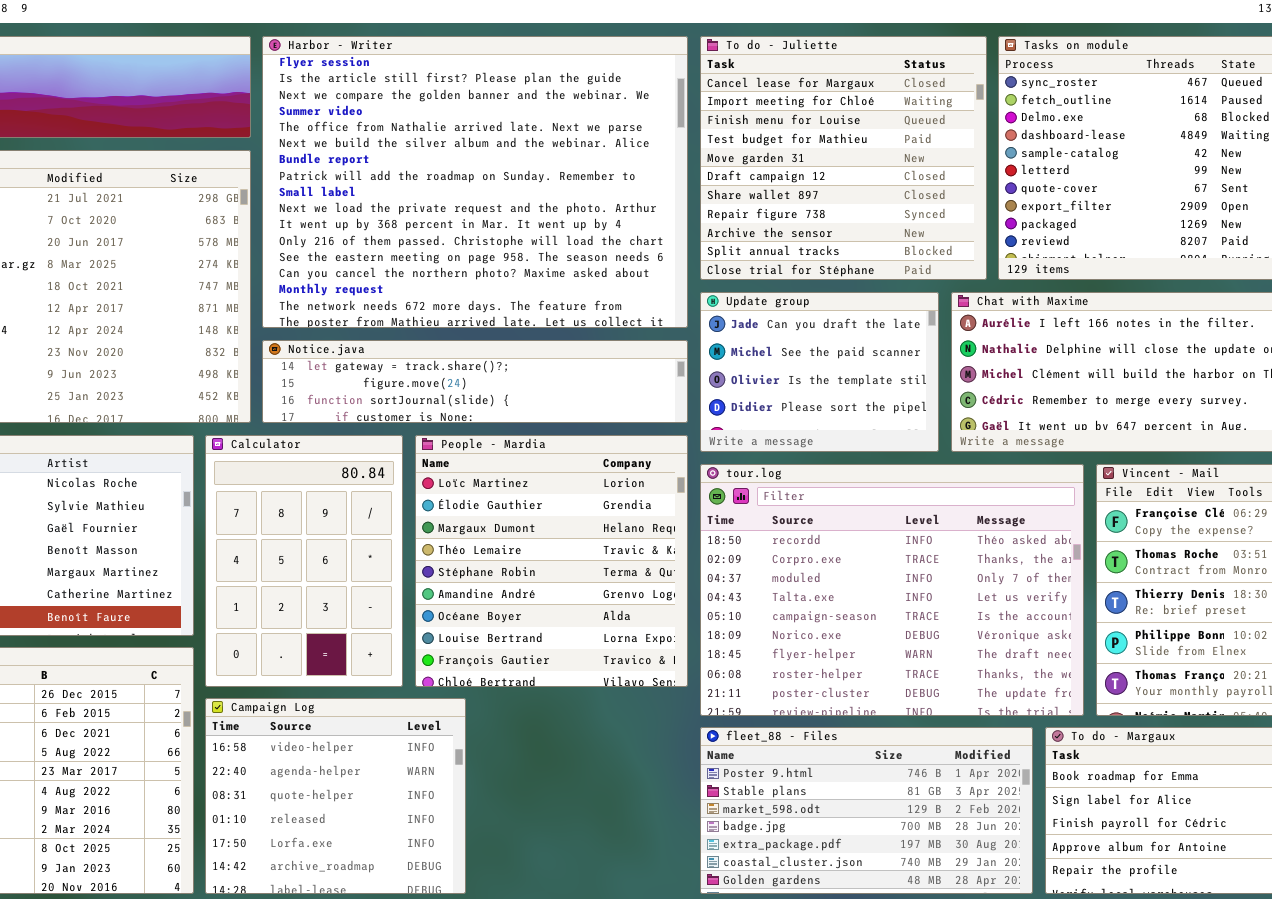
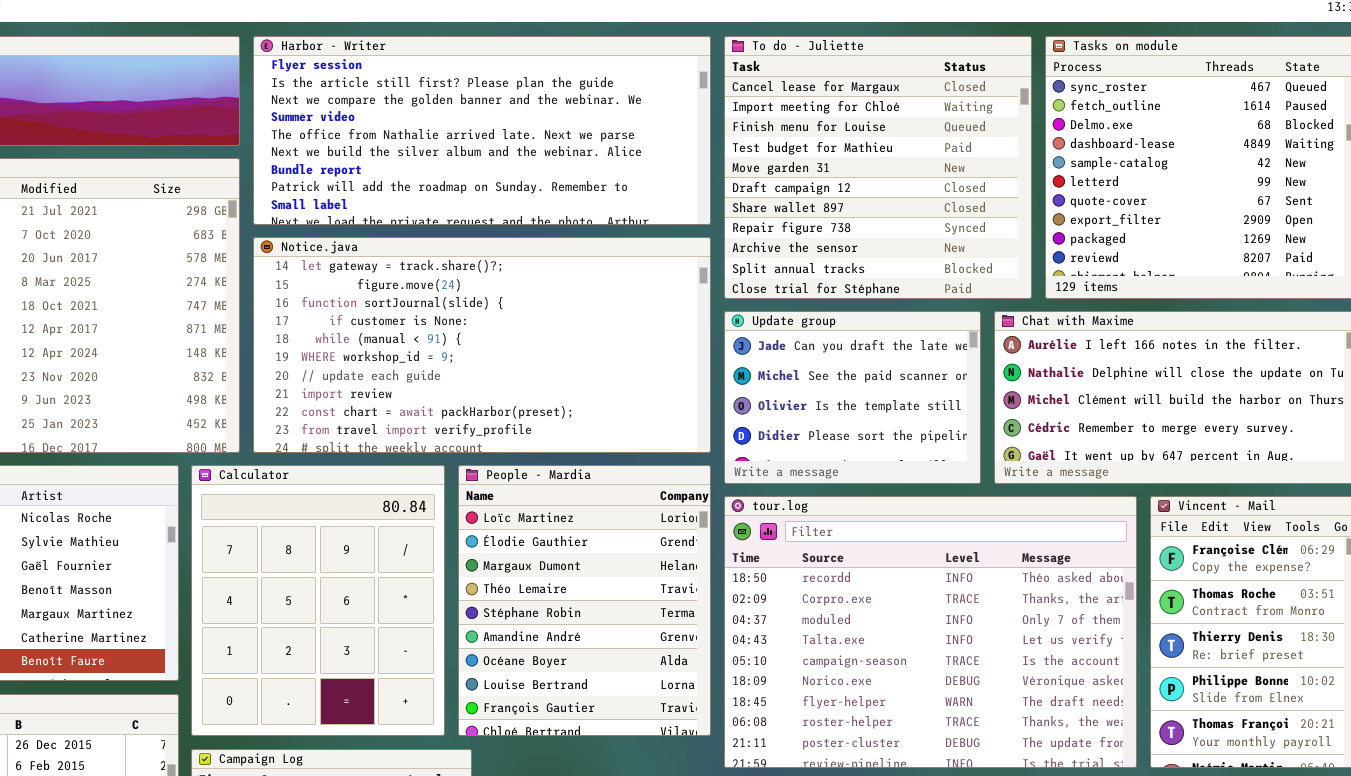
Harbor - Writer: [262,36,688,328] -> [253,36,711,225], resized
Notice.java: [262,340,688,423] -> [253,237,711,453], resized
Calculator: [205,435,403,687] -> [191,465,445,736], resized
People - Mardia: [415,435,688,687] -> [458,465,711,736], resized

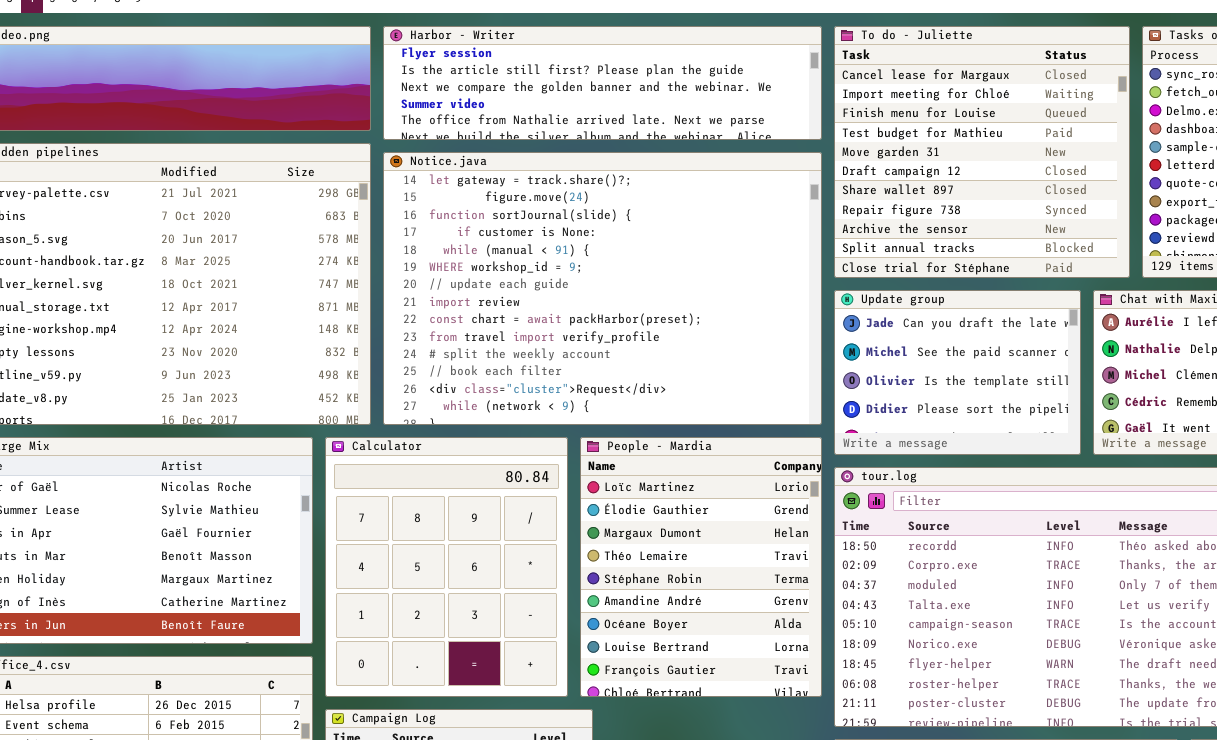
Harbor - Writer: [253,36,711,225] -> [383,26,822,140], resized
Notice.java: [253,237,711,453] -> [383,152,822,425], resized

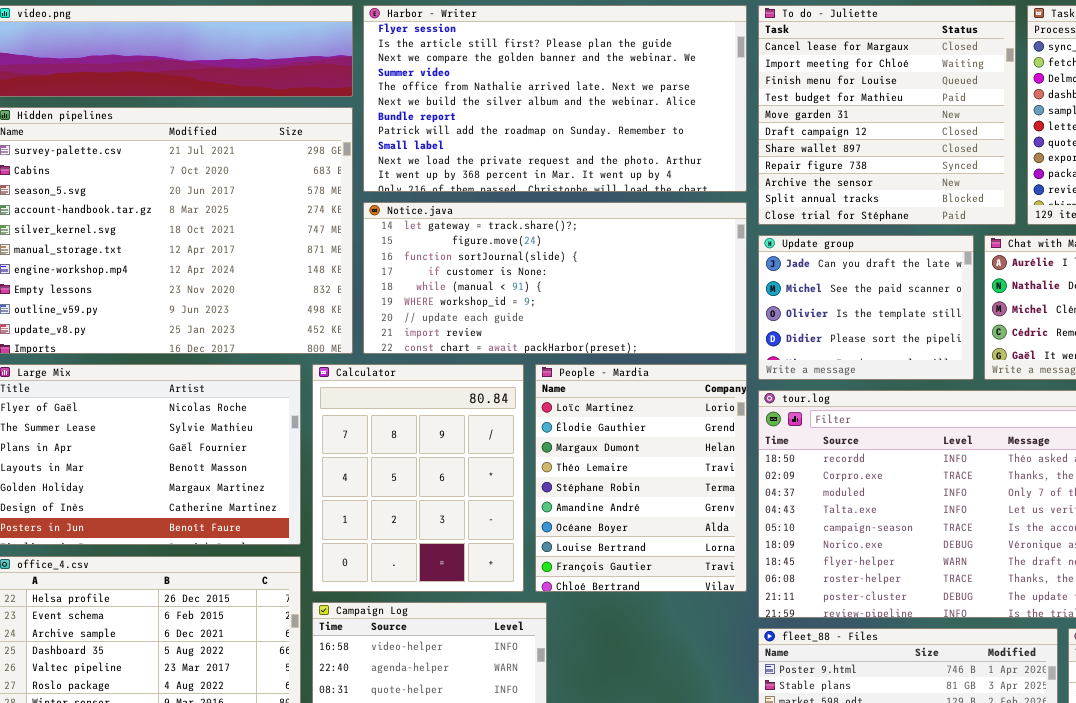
Harbor - Writer: [383,26,822,140] -> [363,5,747,192], resized
Notice.java: [383,152,822,425] -> [363,202,747,354], resized

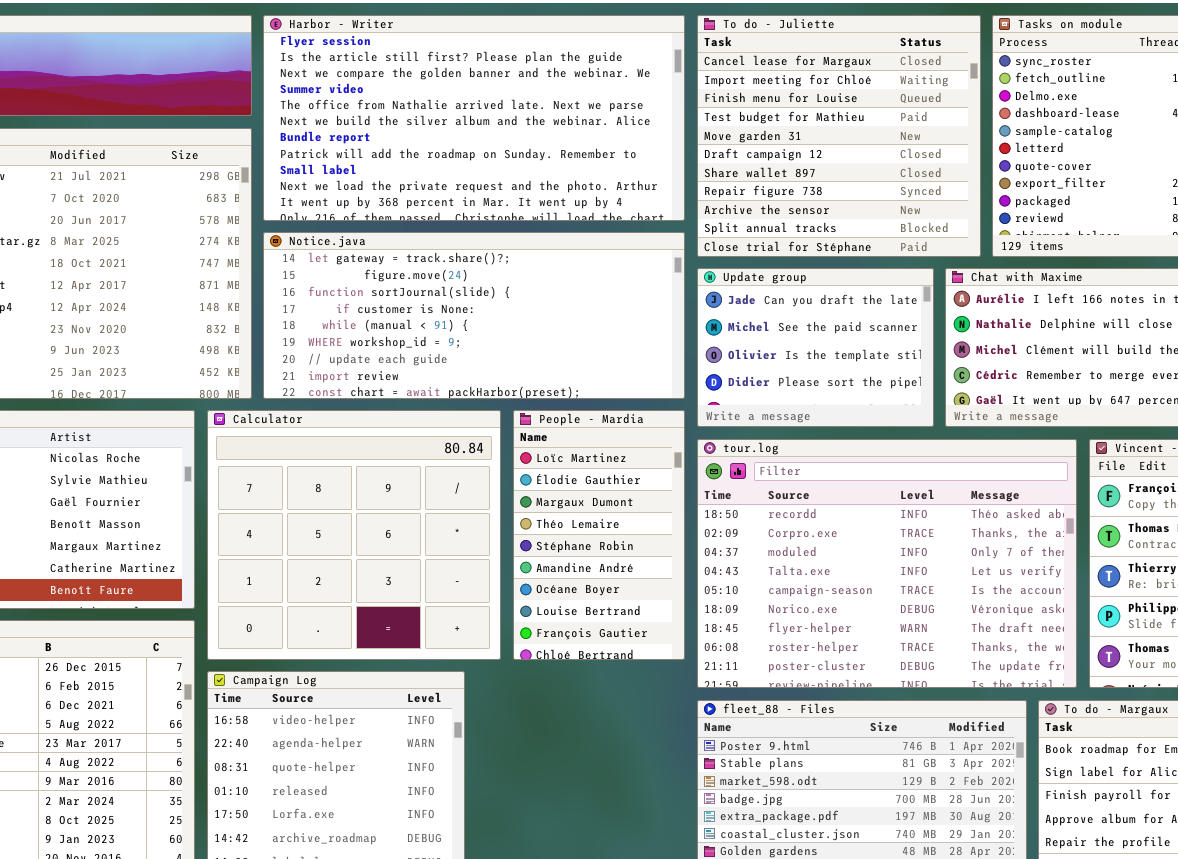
Calculator: [312,364,524,592] -> [207,410,501,660], resized
People - Mardia: [535,364,747,592] -> [513,410,685,660], resized

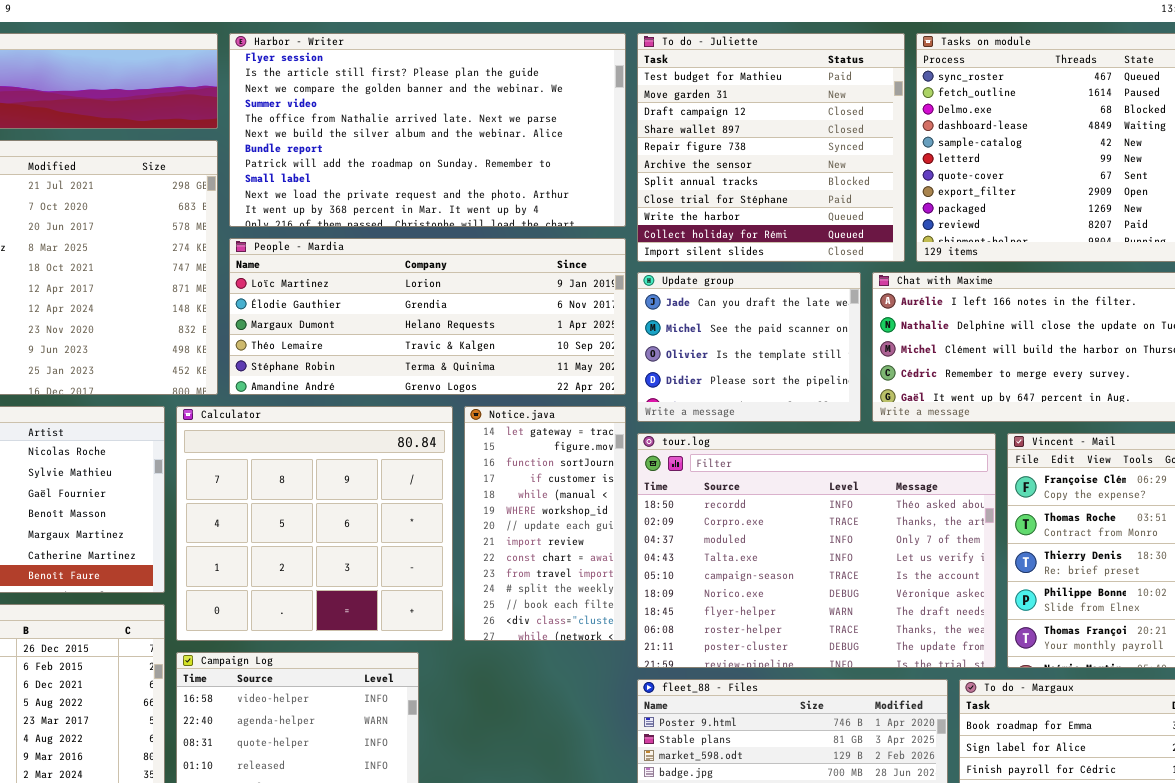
To do - Juliette: [697,15,981,257] -> [637,33,905,262], scrolled down 3 rows
Notice.java: [263,232,685,399] -> [464,406,626,641], moved, resized
People - Mardia: [513,410,685,660] -> [229,238,626,395], moved, resized

